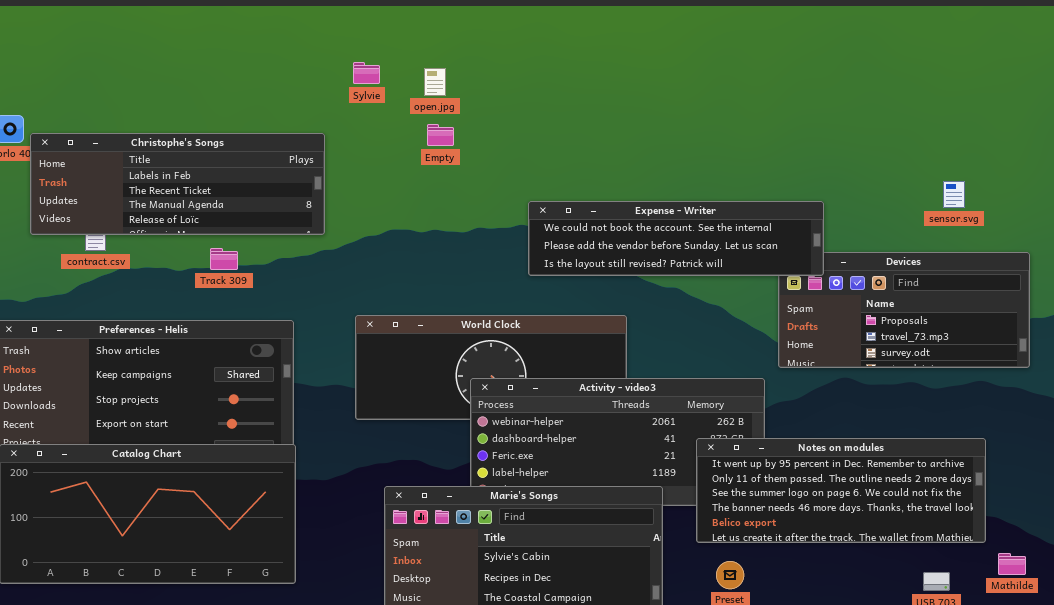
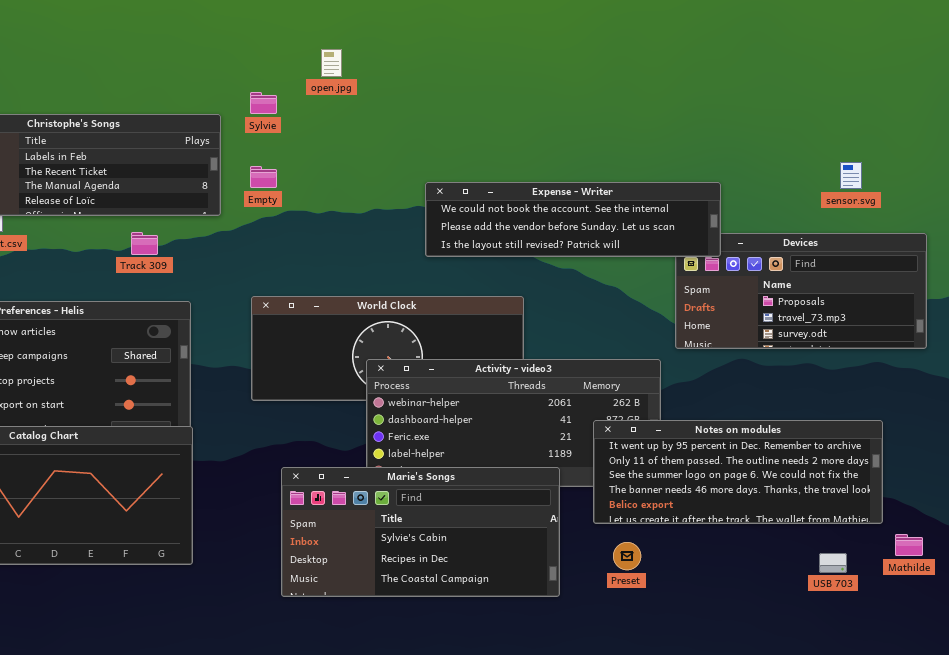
Sylvie: [353,62,380,84] -> [250,92,277,114], moved
Empty: [427,124,454,146] -> [250,166,277,188], moved
Track 309: [210,248,238,270] -> [131,232,158,255], moved

